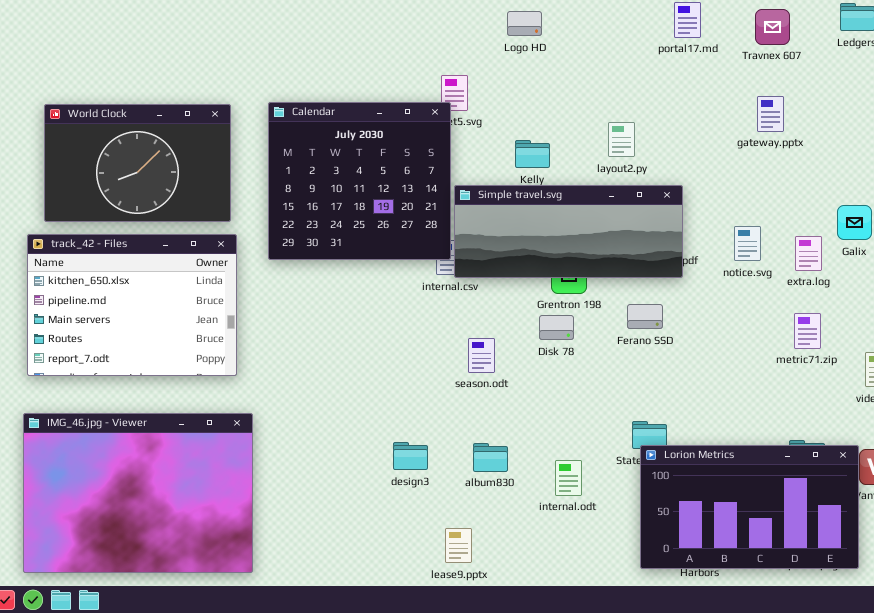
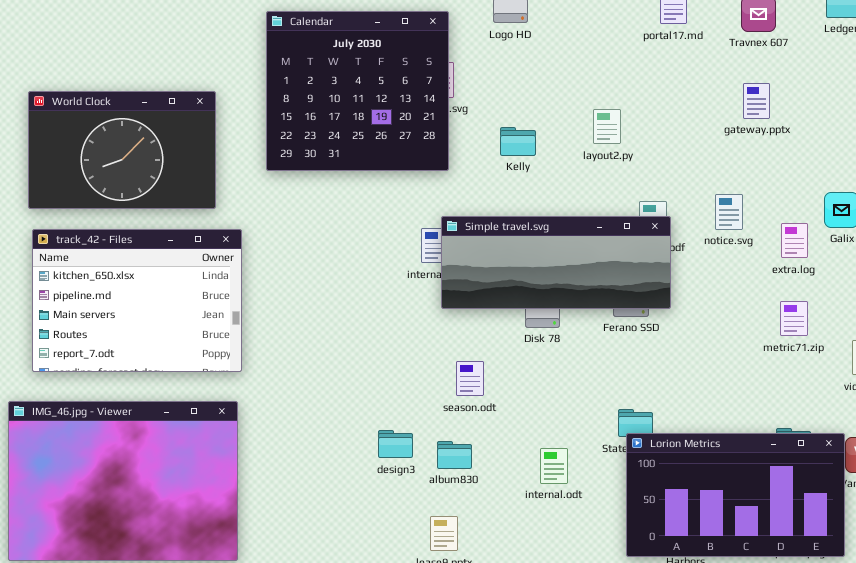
Calendar: [268,102,451,260] -> [266,11,449,171], moved
Simple travel.svg: [454,185,683,278] -> [441,216,671,309], moved
notice.svg: [734,226,761,261] -> [715,194,743,230], moved
track_42 - Files: [27,234,237,376] -> [32,229,242,372], moved
season.odt: [468,338,495,373] -> [456,361,484,396], moved
album830: [473,443,508,472] -> [437,441,472,469], moved

